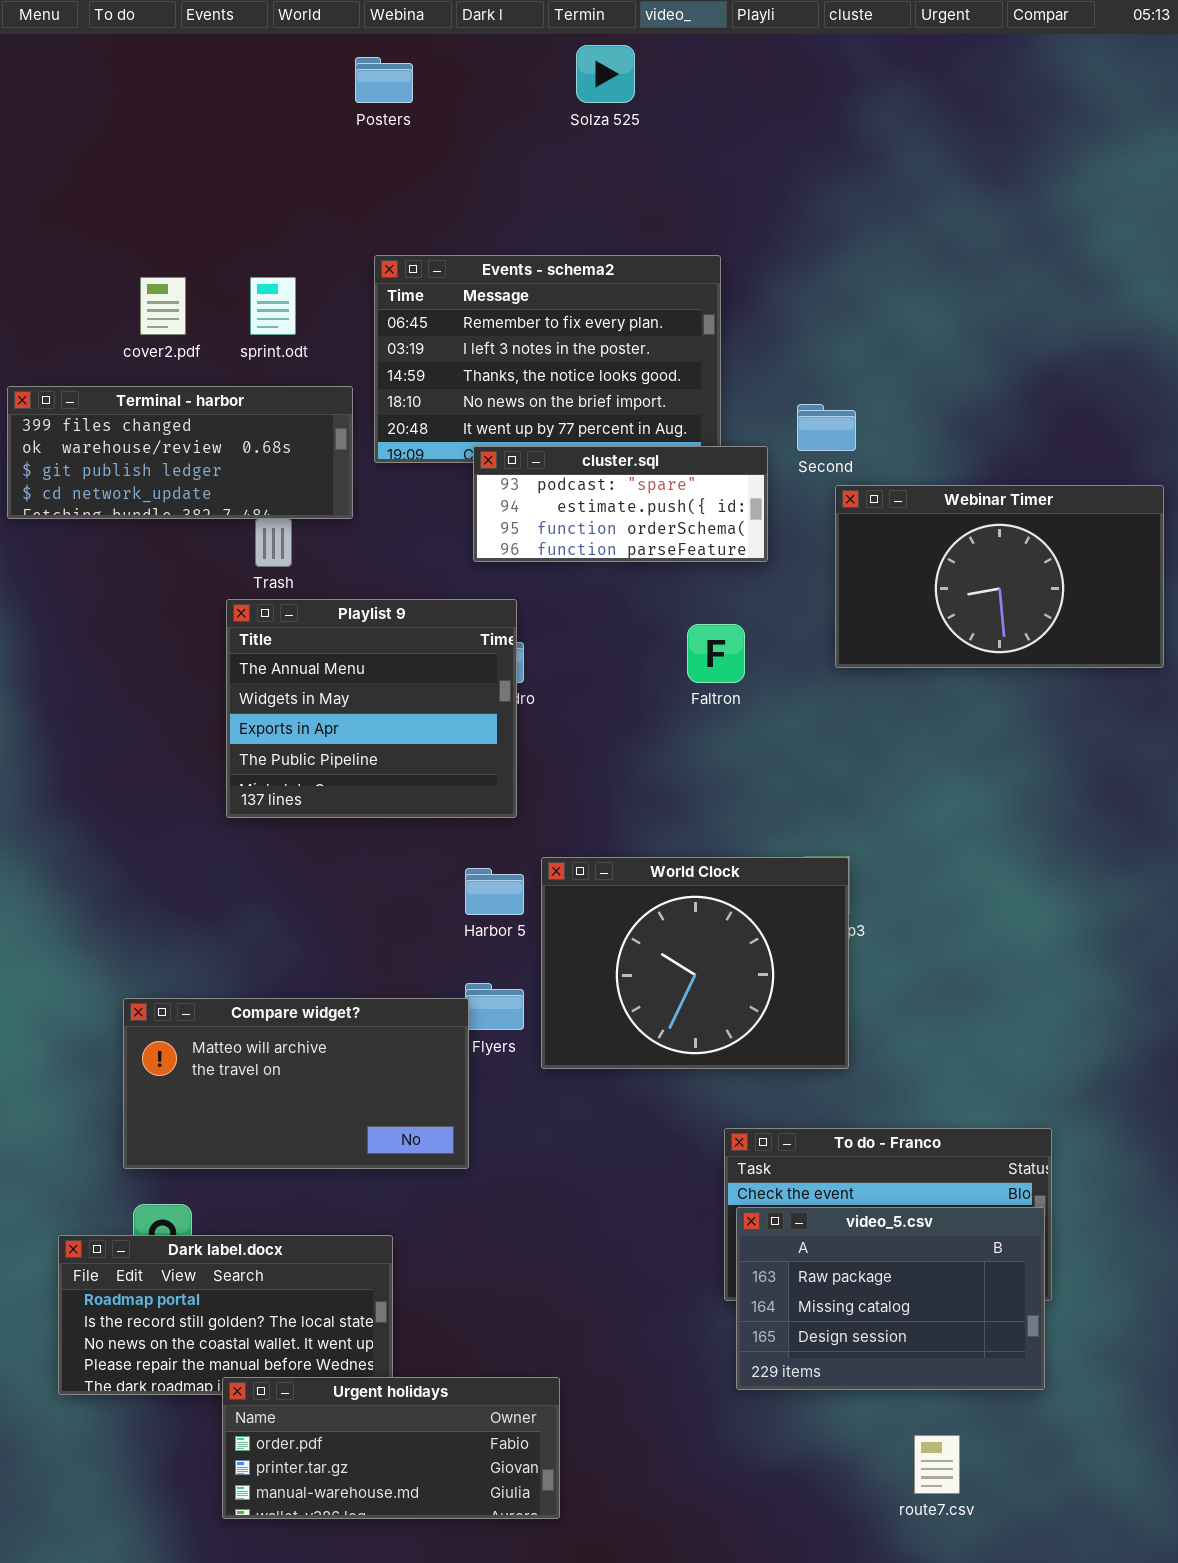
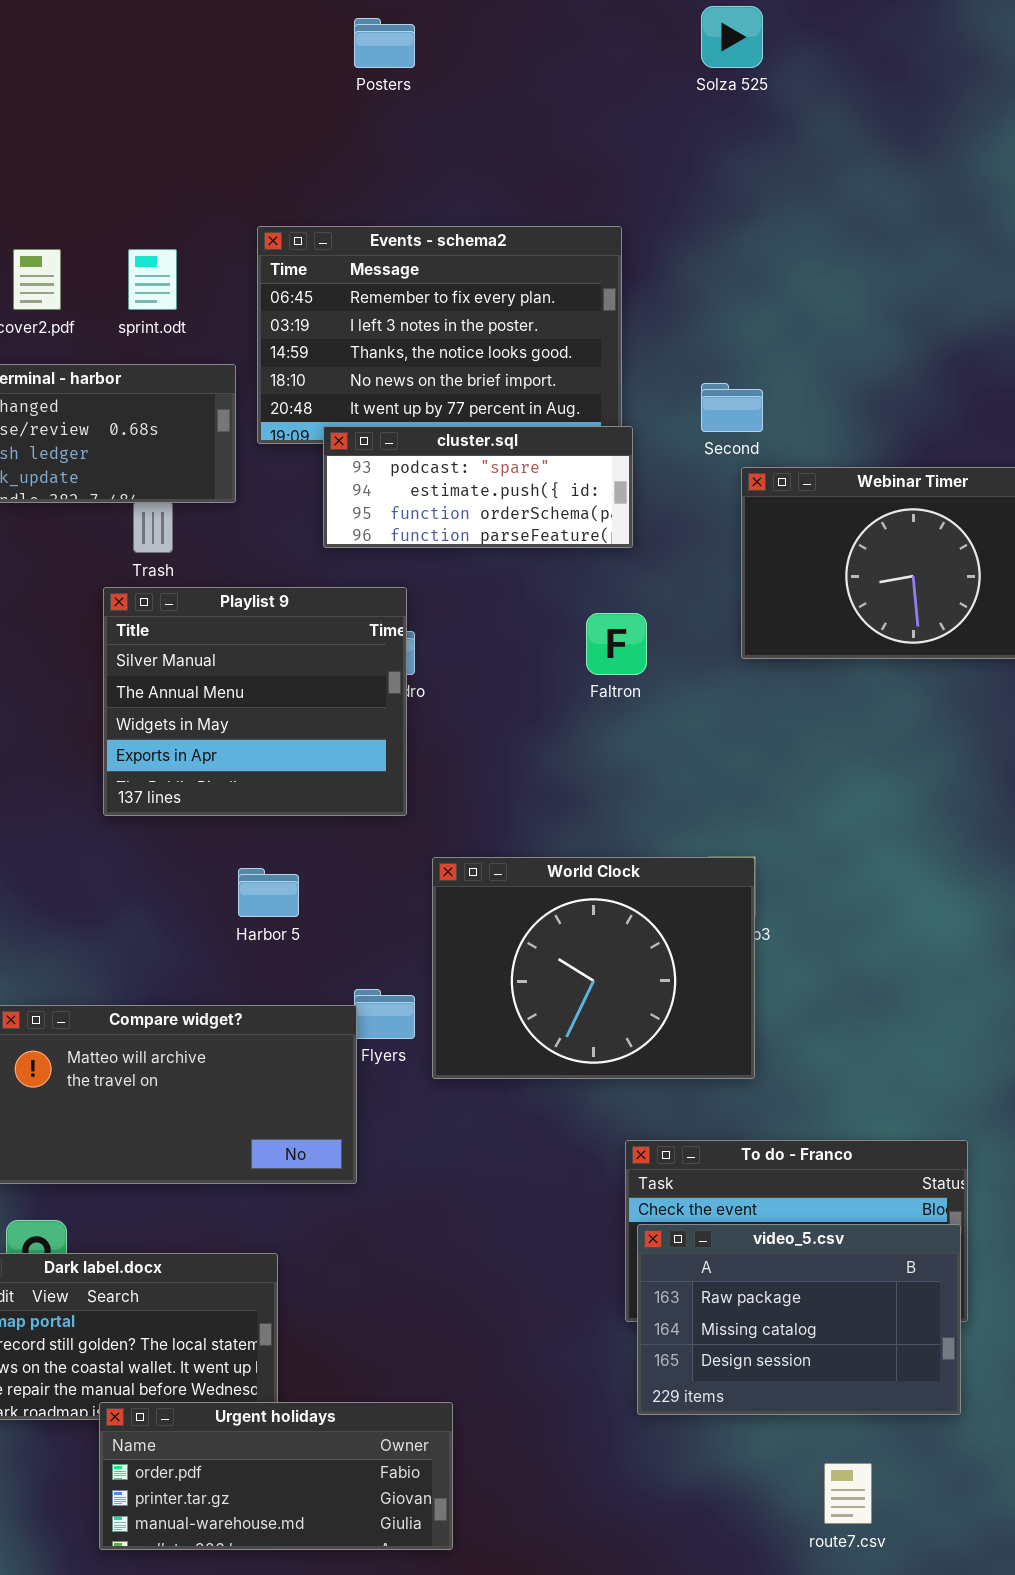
Solza 525: [576,45,635,103] -> [701,6,763,68], moved
Posters: [355,57,413,103] -> [354,18,415,68], moved
cluster.sql: [473,446,768,562] -> [323,426,633,548], moved
Playlist 9: [226,599,517,818] -> [103,587,407,816], scrolled up 1 row
Harbor 5: [465,868,524,915] -> [238,868,299,917], moved

